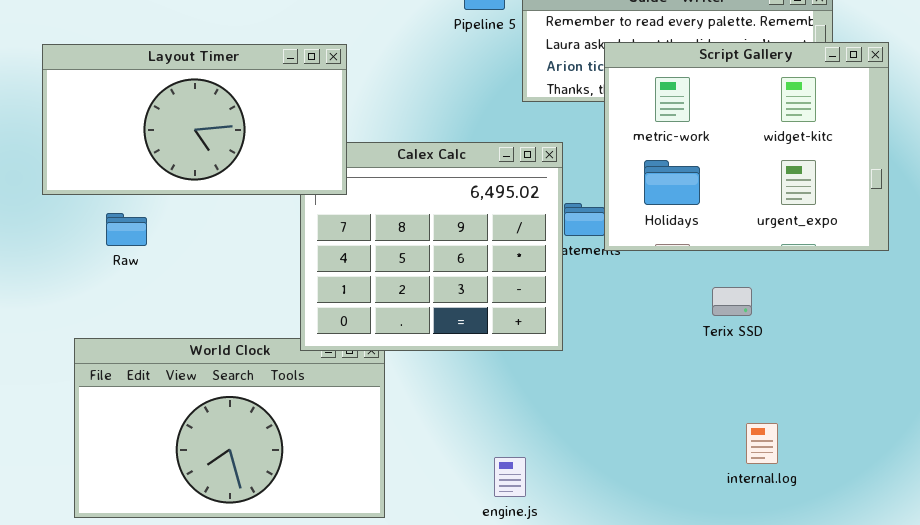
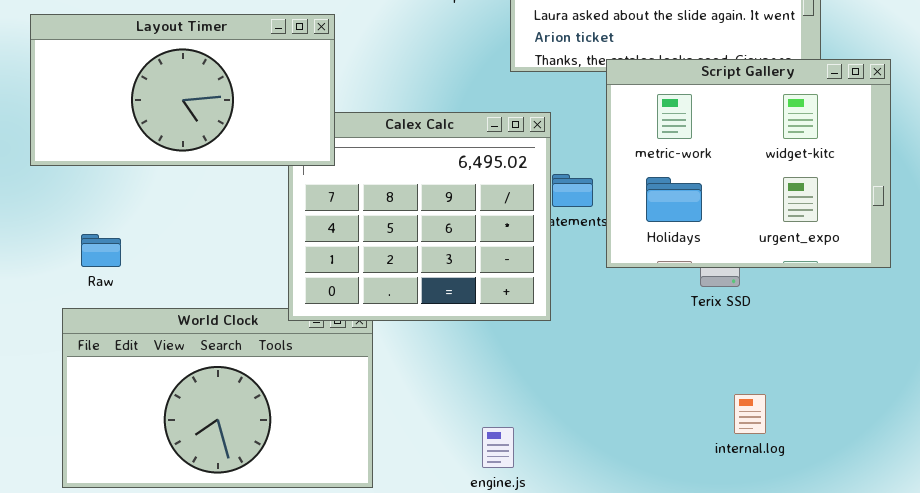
Script Gallery: [604,42,889,251] -> [606,59,891,268], moved
Raw: [106,213,147,246] -> [81,234,121,267], moved

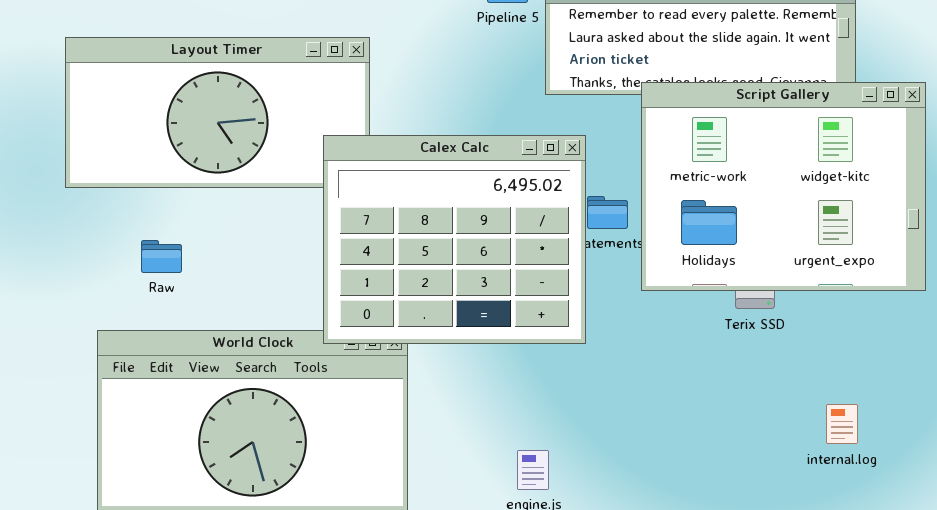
Calex Calc: [288,112,551,321] -> [323,135,586,344], raised
Raw: [81,234,121,267] -> [141,240,182,273], moved
internal.log: [734,394,766,434] -> [826,404,858,444], moved

